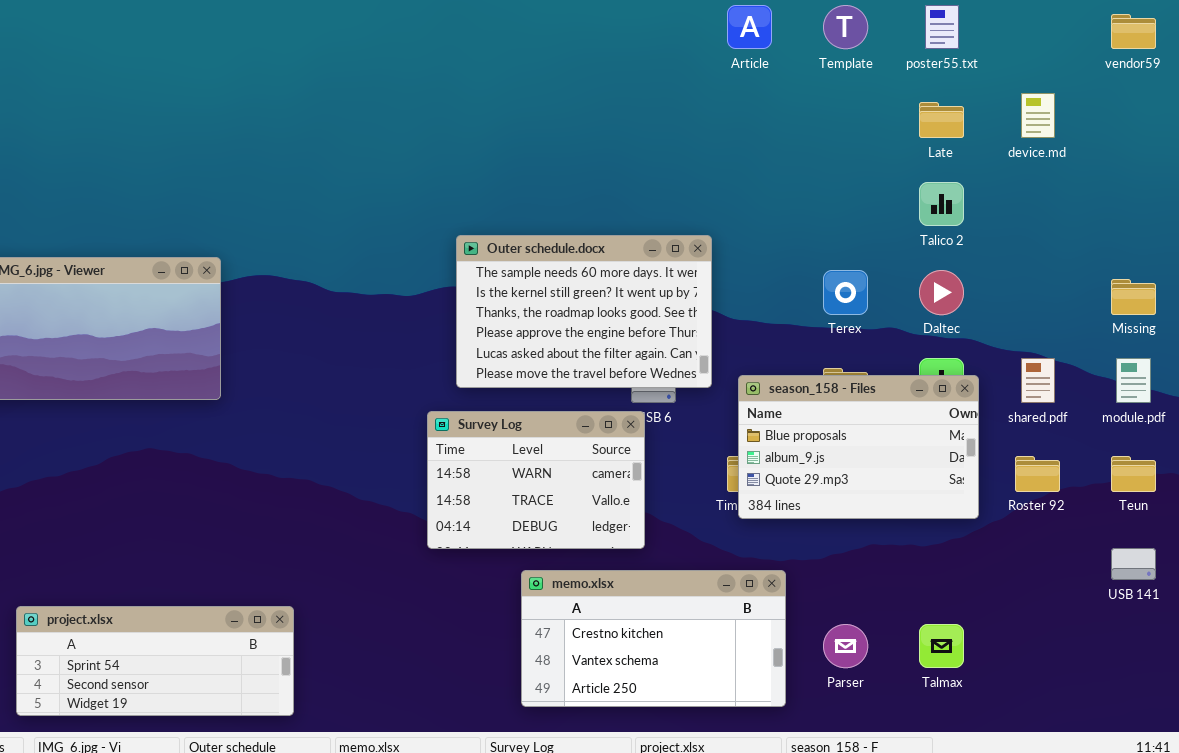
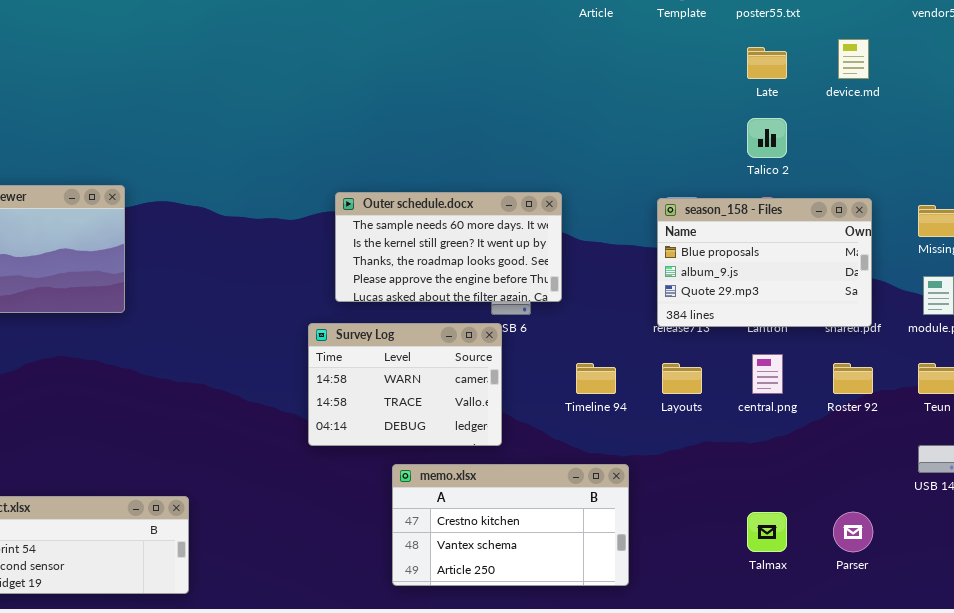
Outer schedule.docx: [456,235,712,388] -> [335,192,562,302], resized
season_158 - Files: [738,375,979,519] -> [657,198,872,327], moved
Parser: [823,624,868,668] -> [833,512,873,552], moved

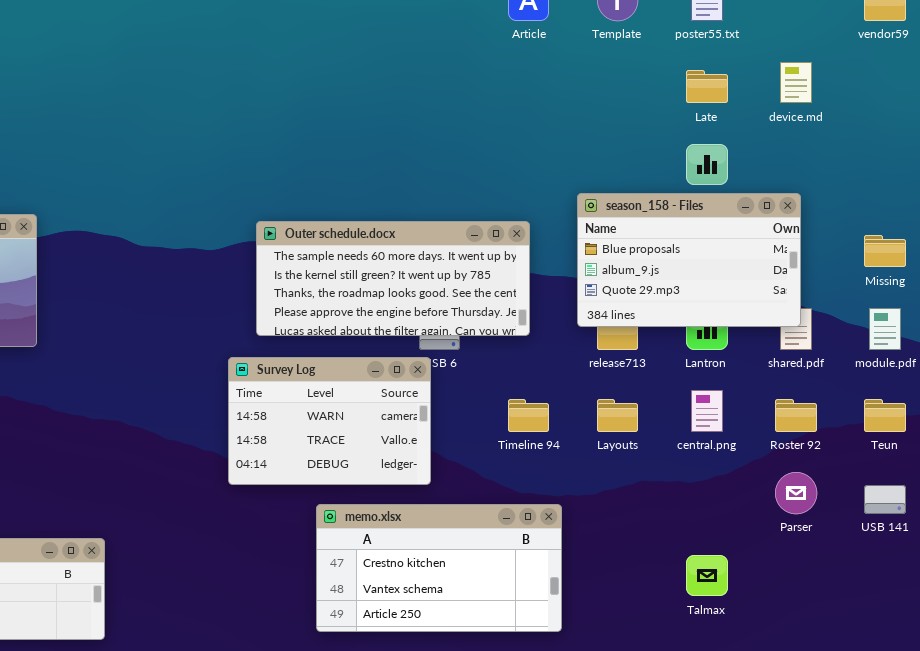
Outer schedule.docx: [335,192,562,302] -> [256,221,530,336], resized
season_158 - Files: [657,198,872,327] -> [577,193,801,327], moved
Parser: [833,512,873,552] -> [775,472,817,514], moved

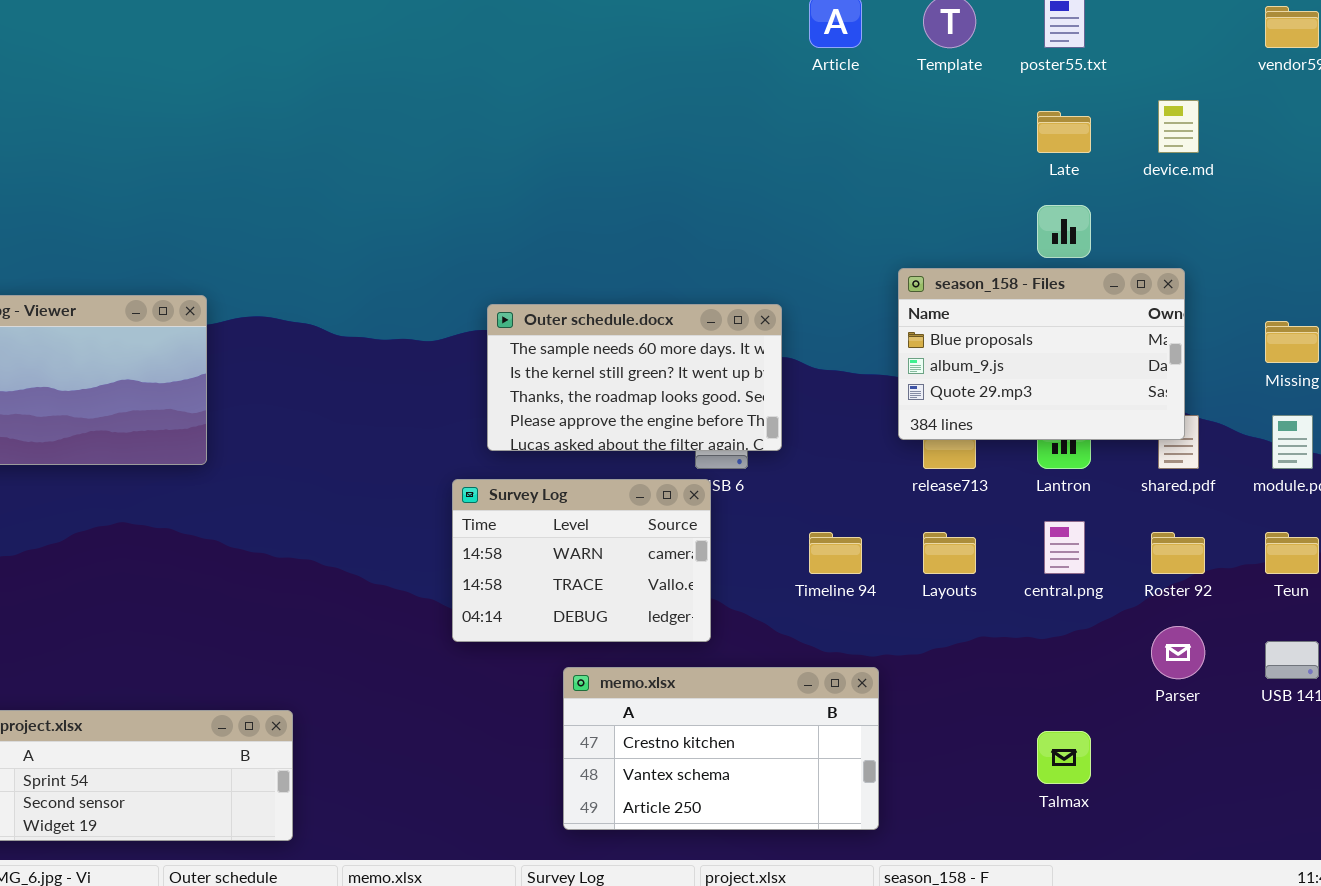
Outer schedule.docx: [256,221,530,336] -> [487,304,782,451], resized

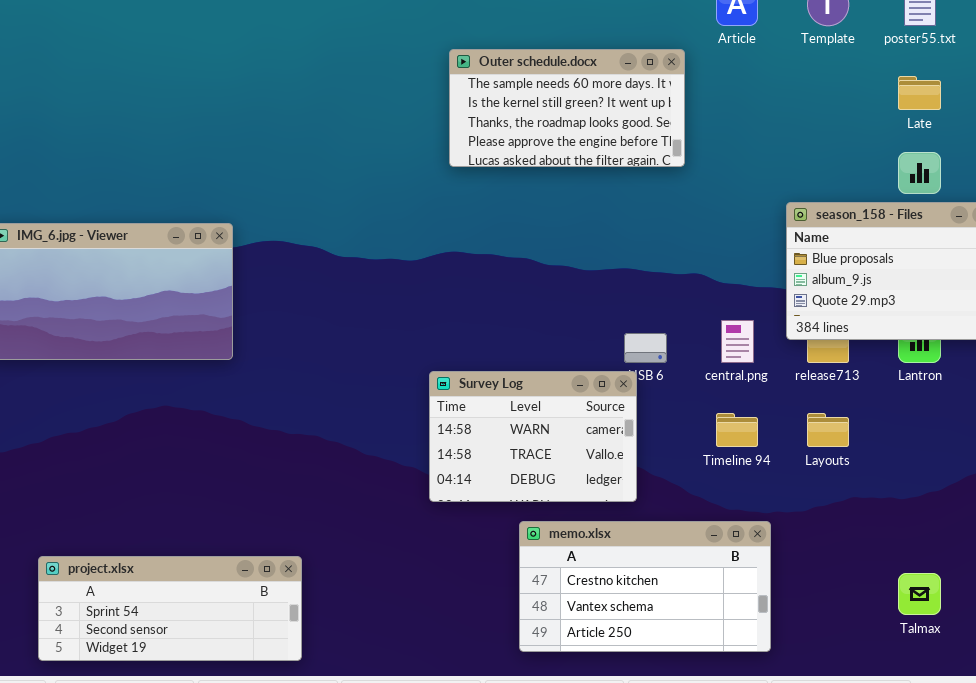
Outer schedule.docx: [487,304,782,451] -> [449,49,685,167], moved
central.png: [1044,521,1085,574] -> [721,320,754,363], moved

